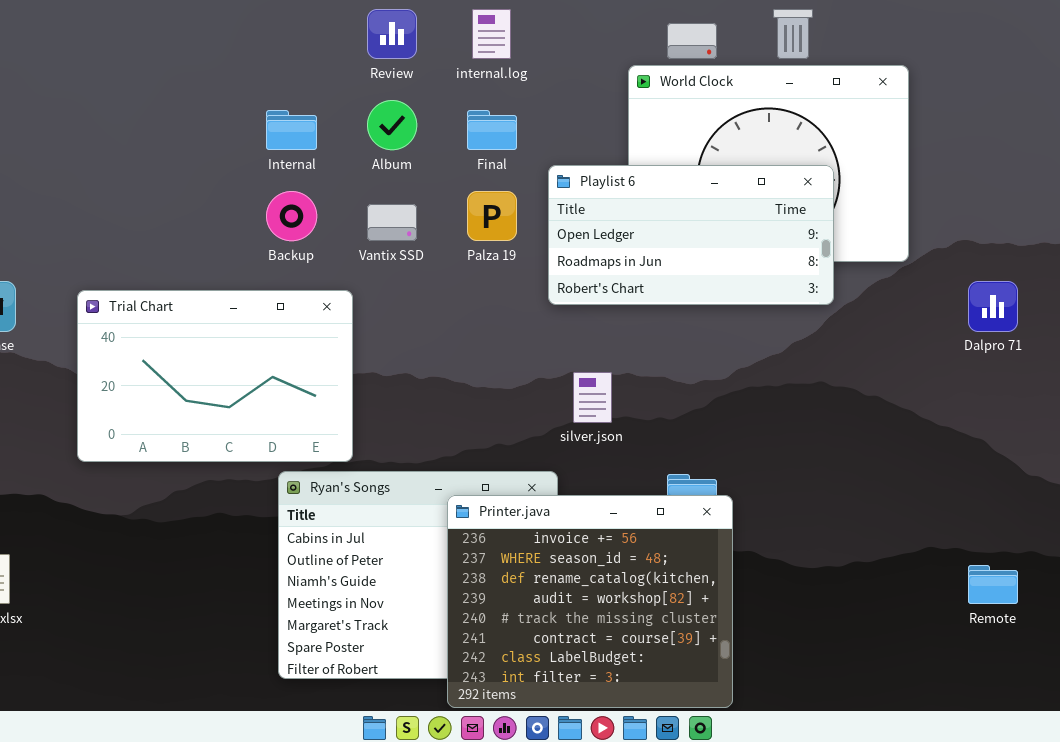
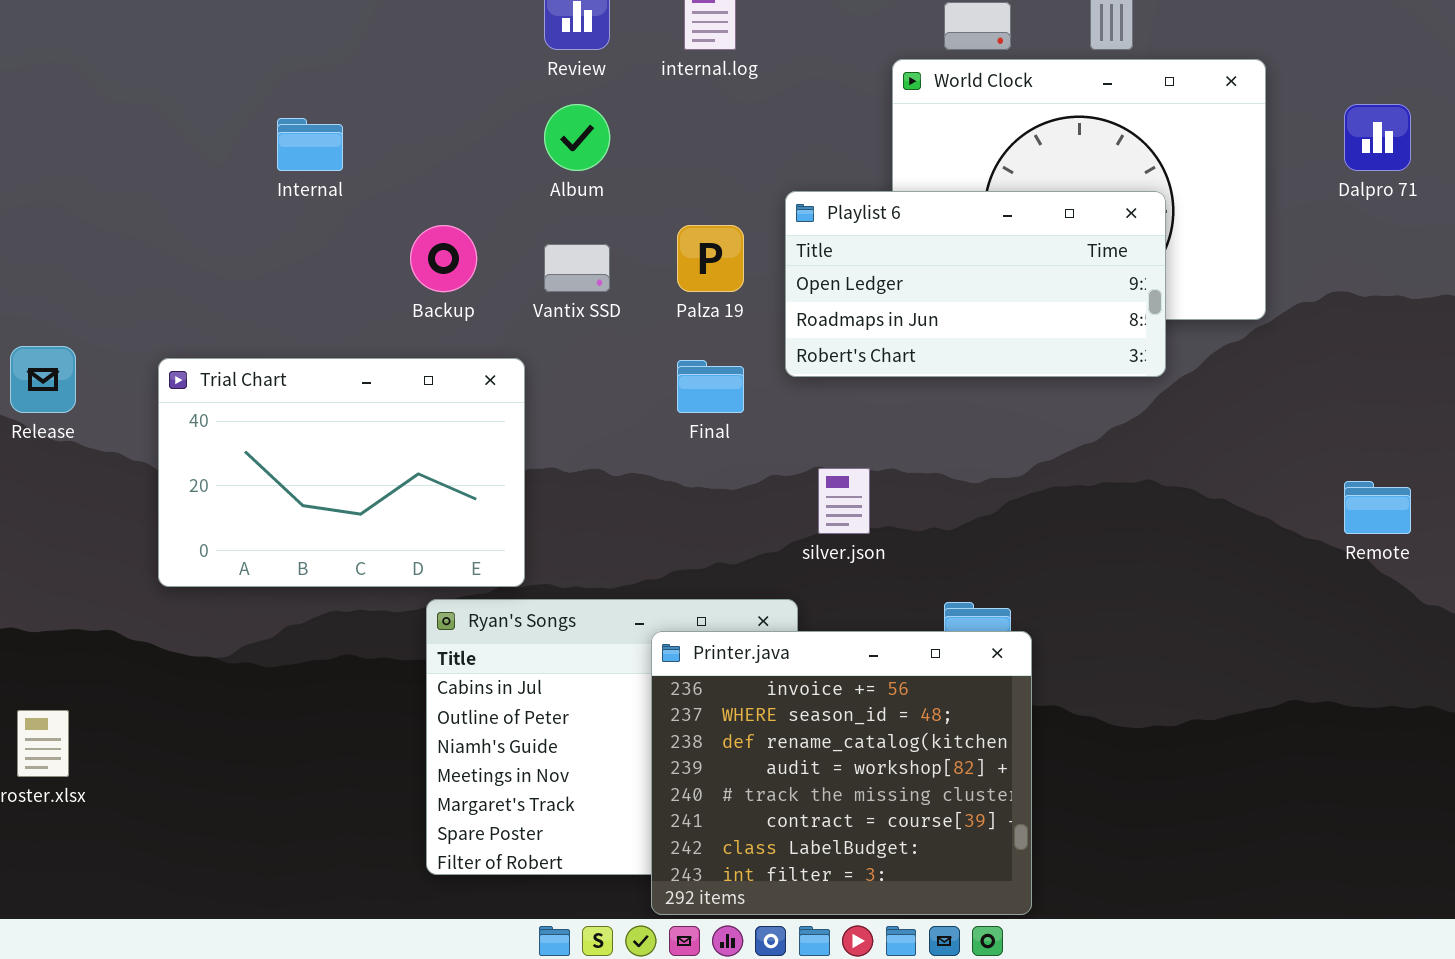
Internal: [266,110,317,150] -> [277,118,343,171], moved
Final: [467,110,517,150] -> [677,360,744,413], moved
Dalpro 71: [968,281,1018,332] -> [1344,104,1411,171], moved
Remote: [968,565,1018,604] -> [1344,481,1411,534], moved

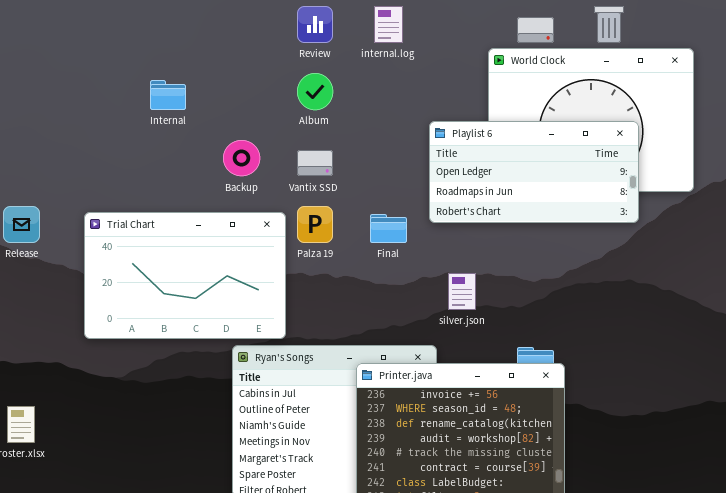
Palza 19: [677,225,744,292] -> [297,206,333,243], moved

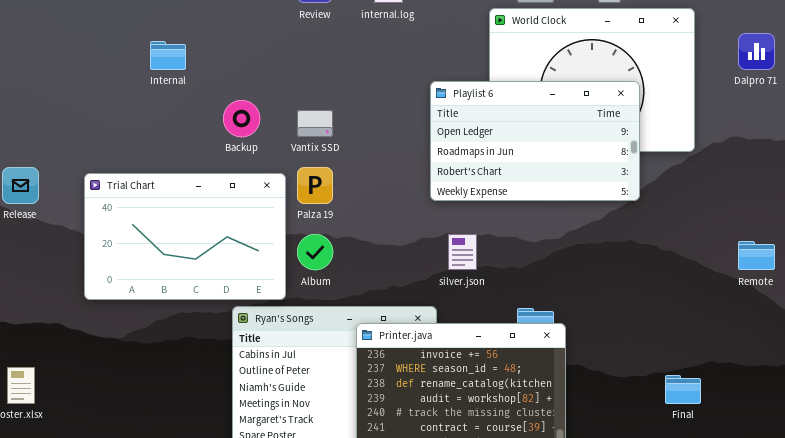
Album: [297,73,333,110] -> [297,234,333,270], moved
Playlist 6: [429,121,639,223] -> [430,81,640,201], resized
Final: [370,214,407,243] -> [665,375,701,404], moved

